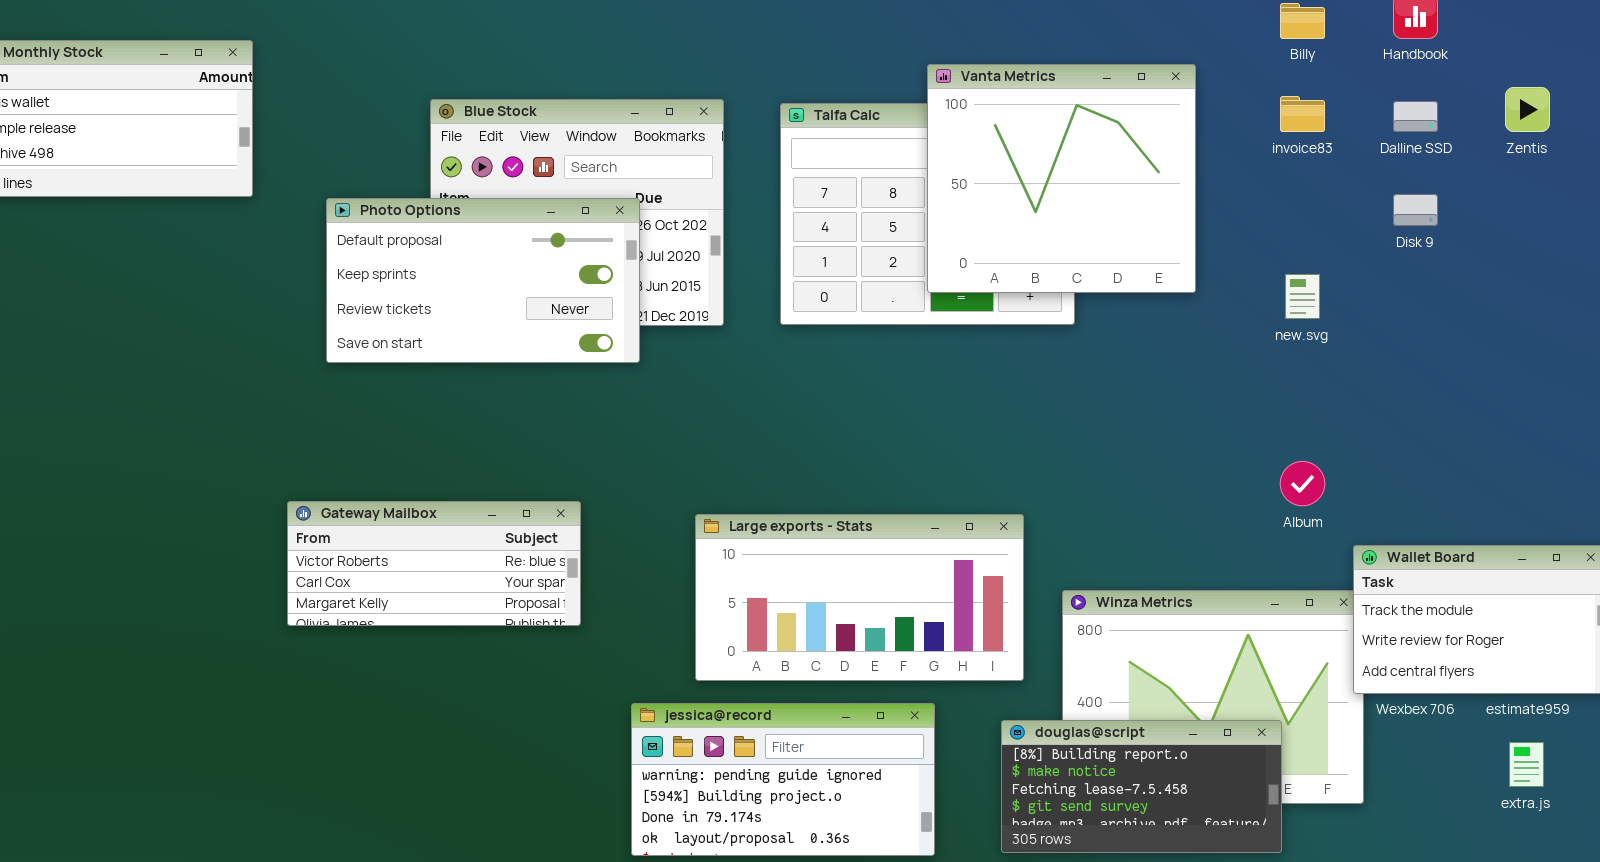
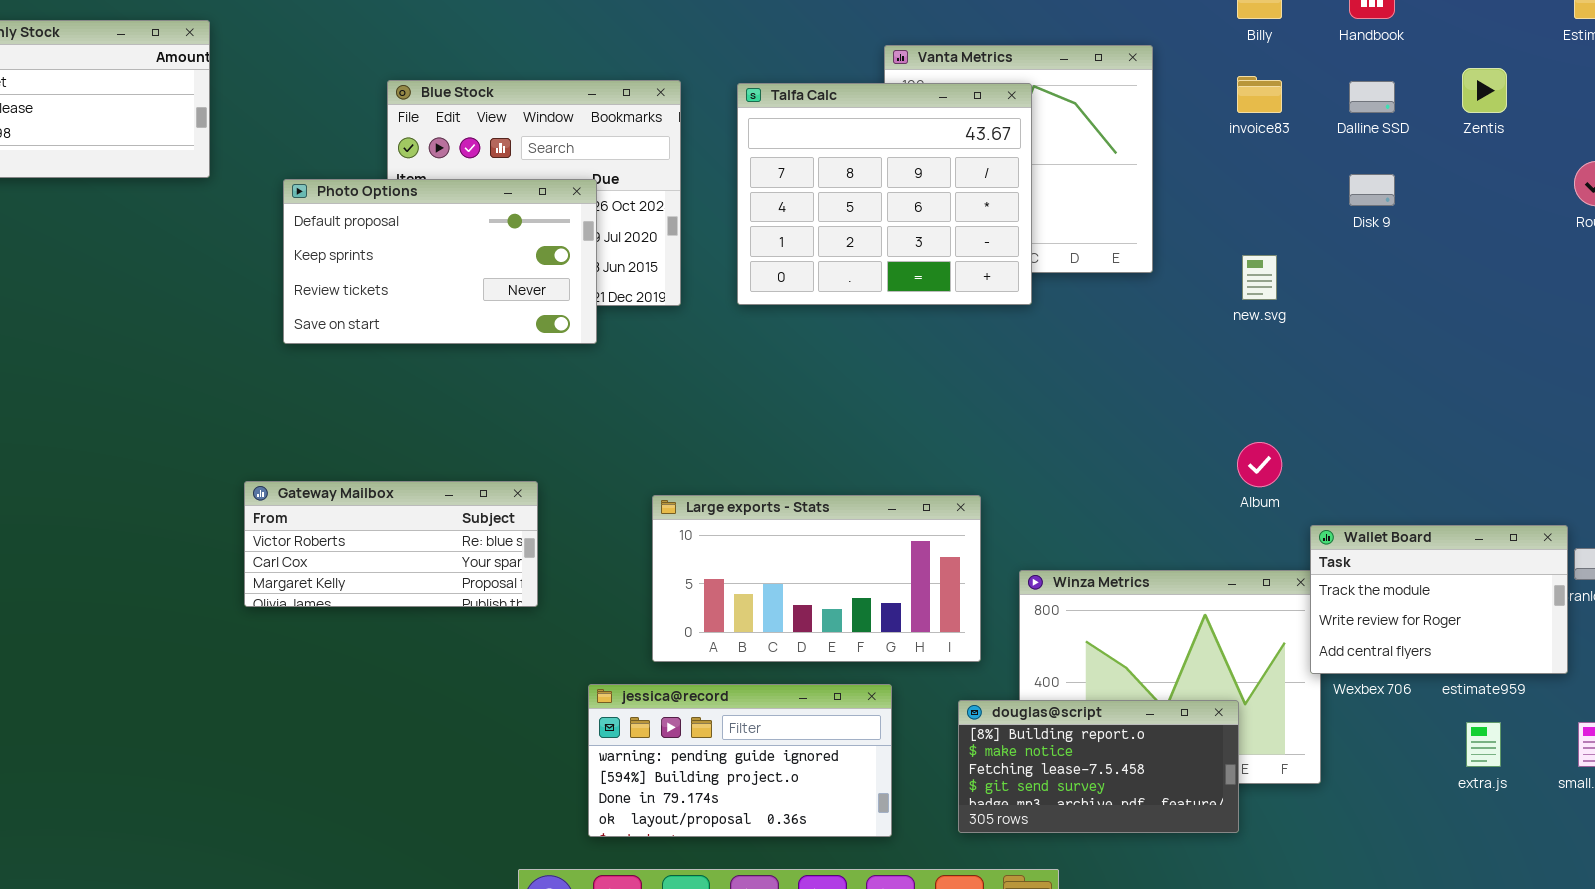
Talfa Calc: [780,103,1075,325] -> [737,83,1032,305], raised

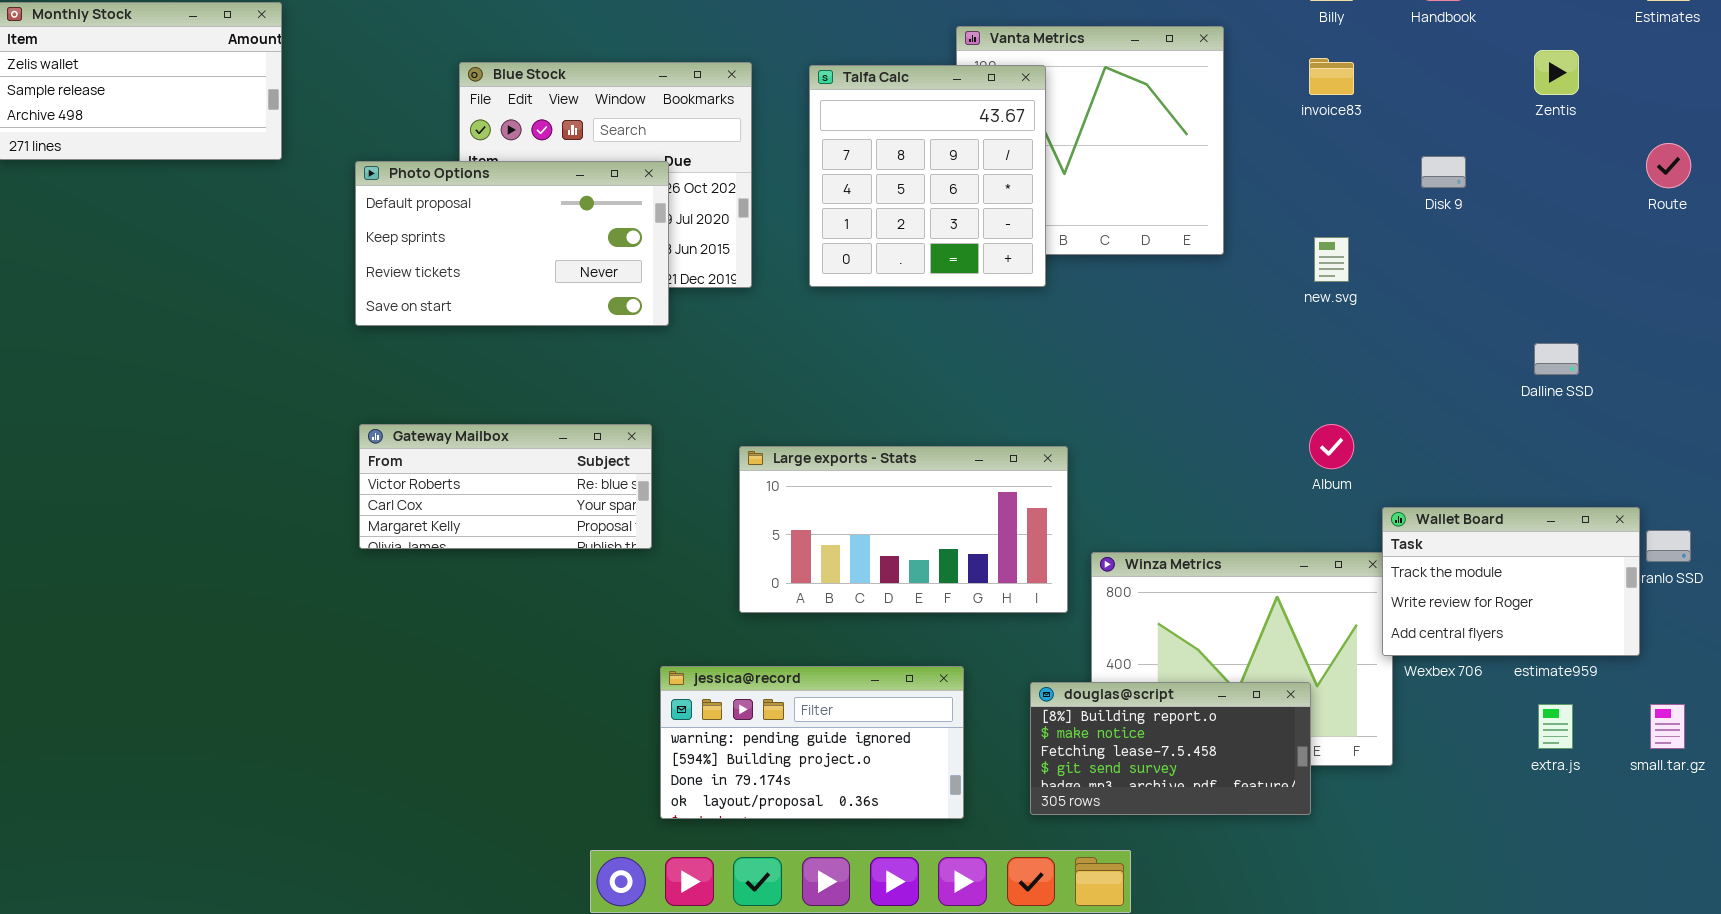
Dalline SSD: [1349,81,1395,113] -> [1534,343,1579,375], moved
Talfa Calc: [737,83,1032,305] -> [809,65,1046,287], resized
Gateway Mailbox: [244,481,538,607] -> [359,424,652,549], moved
Large exports - Stats: [652,495,981,662] -> [739,446,1068,613], moved

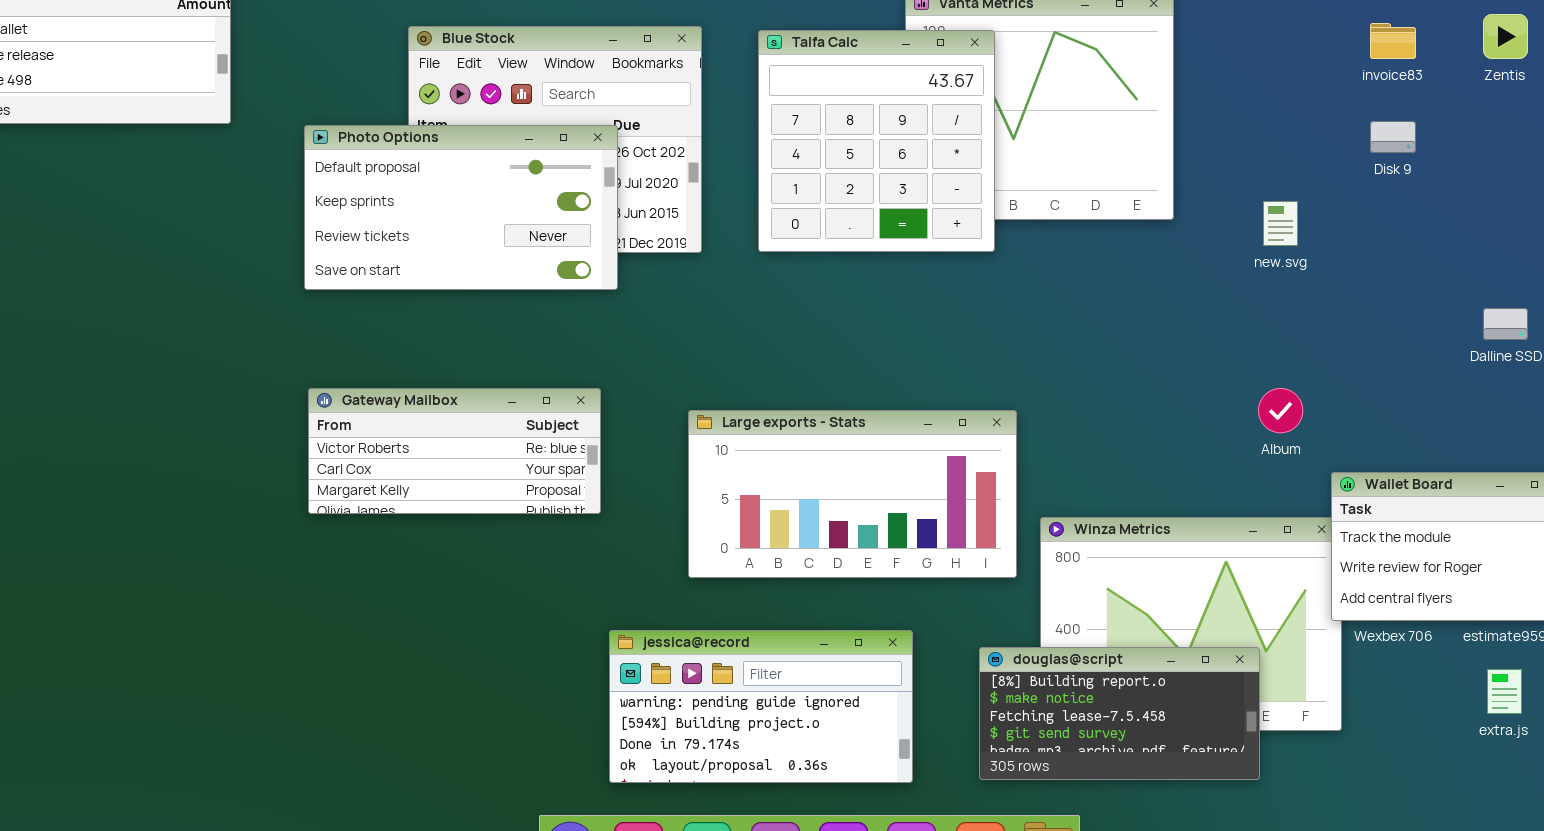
invoice83: [1309,58,1354,95] -> [1370,23,1416,59], moved

